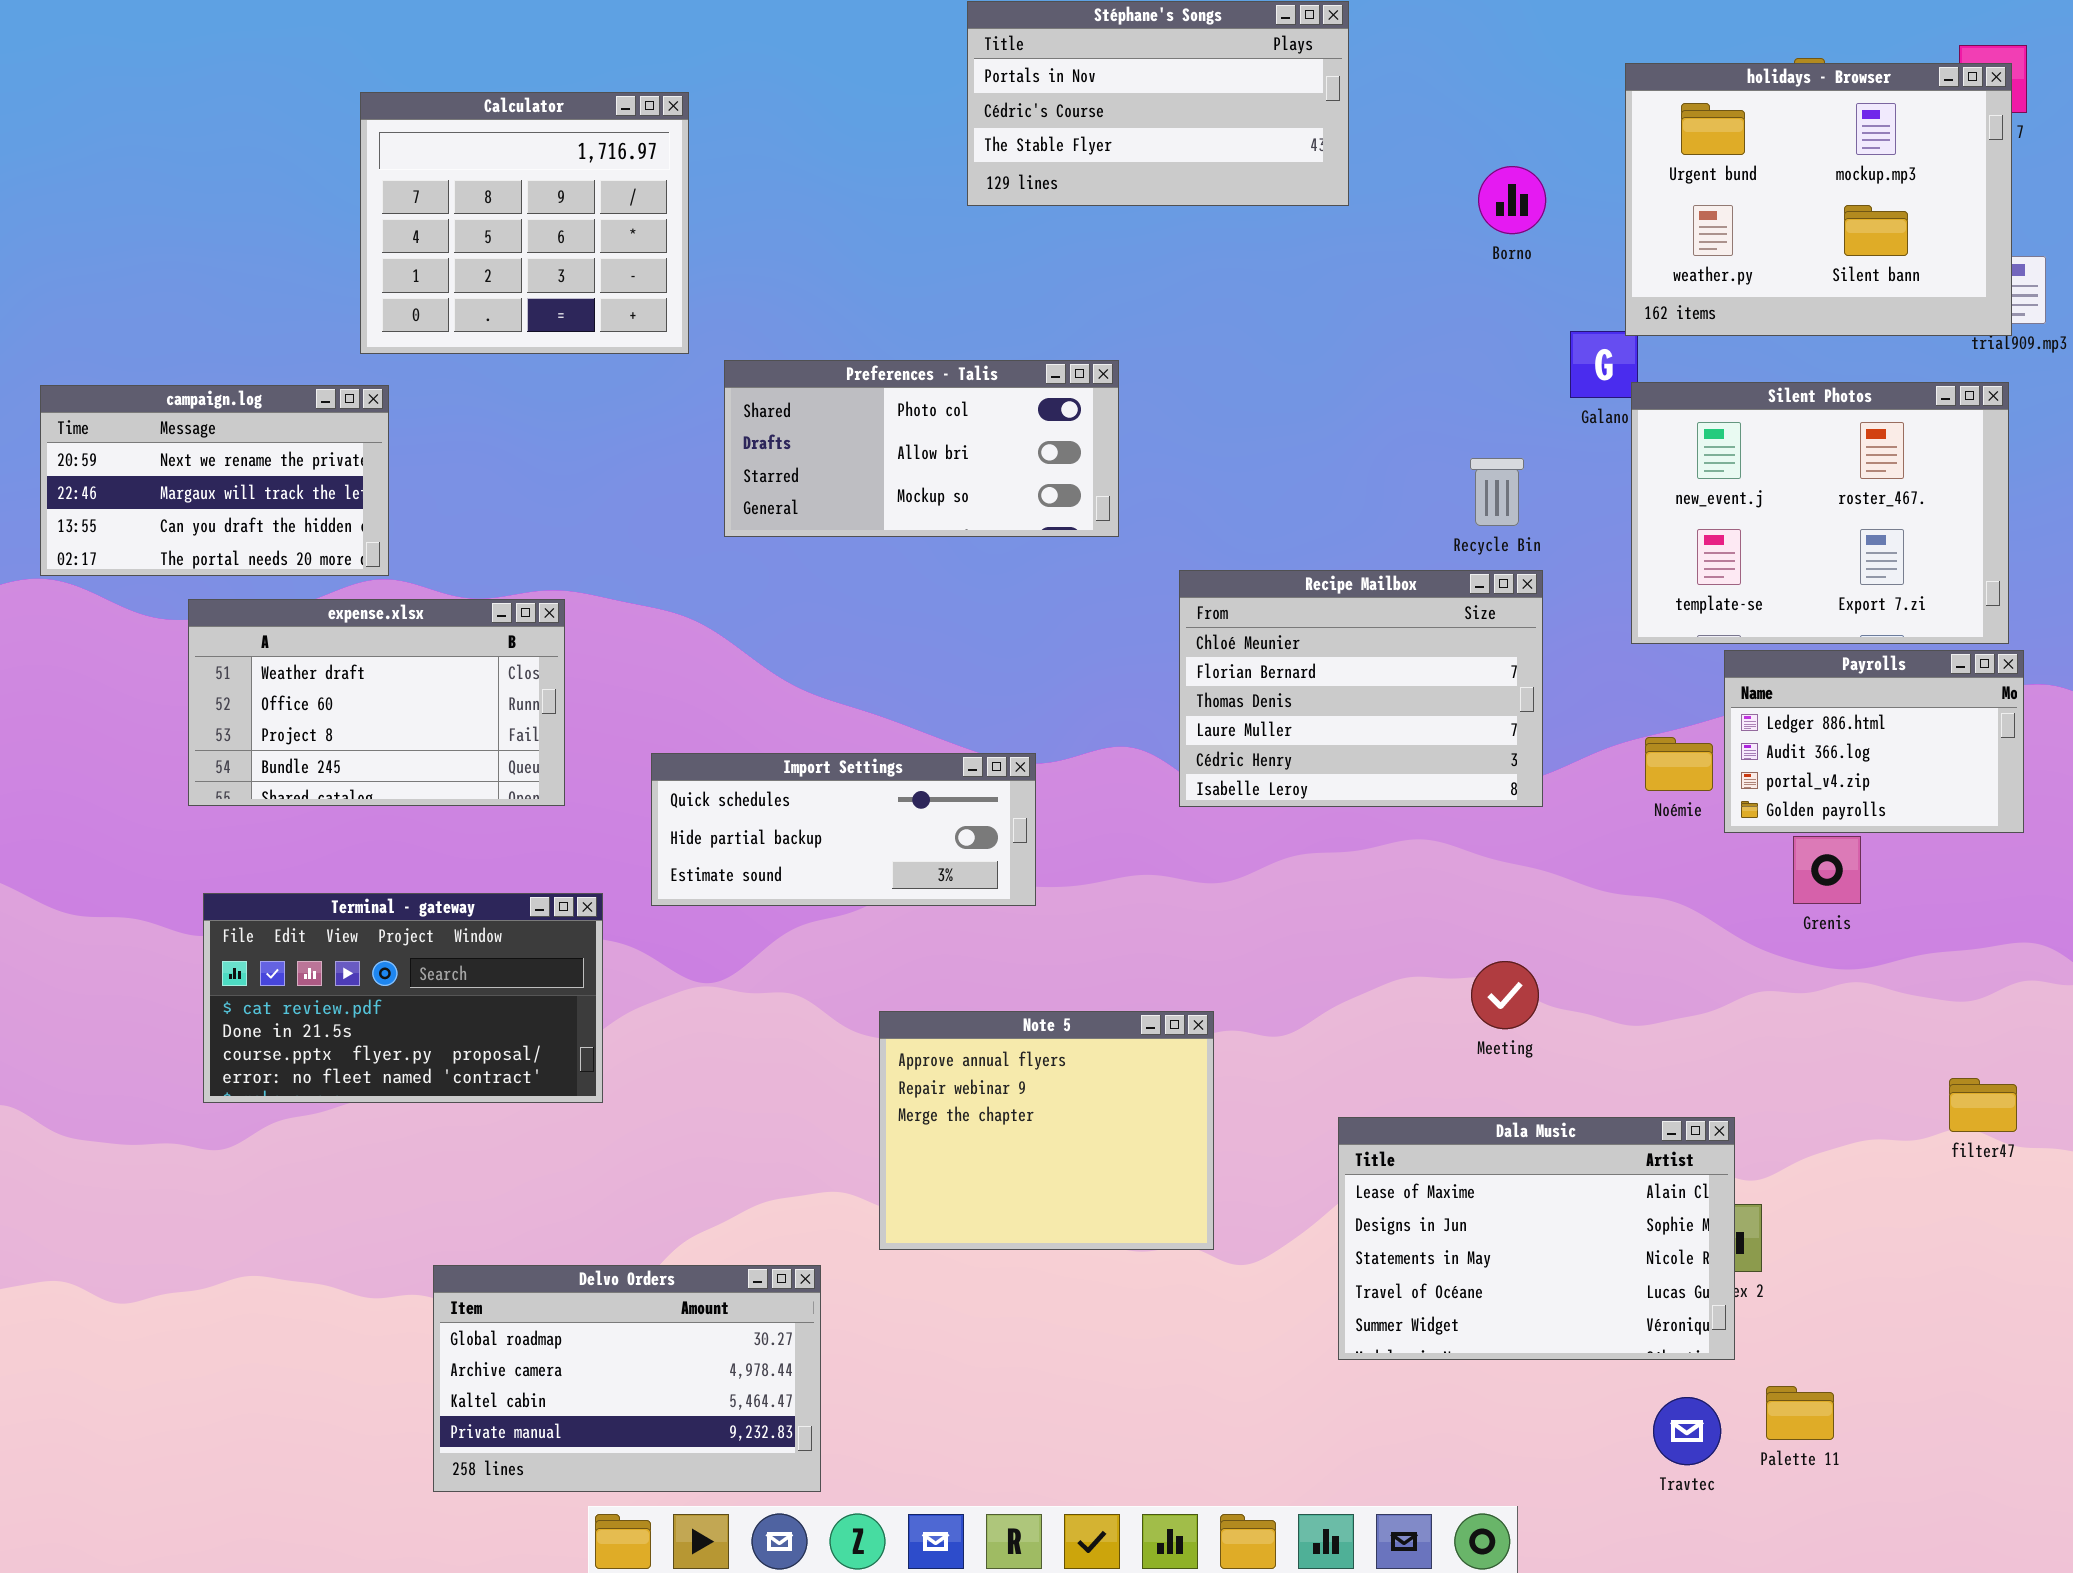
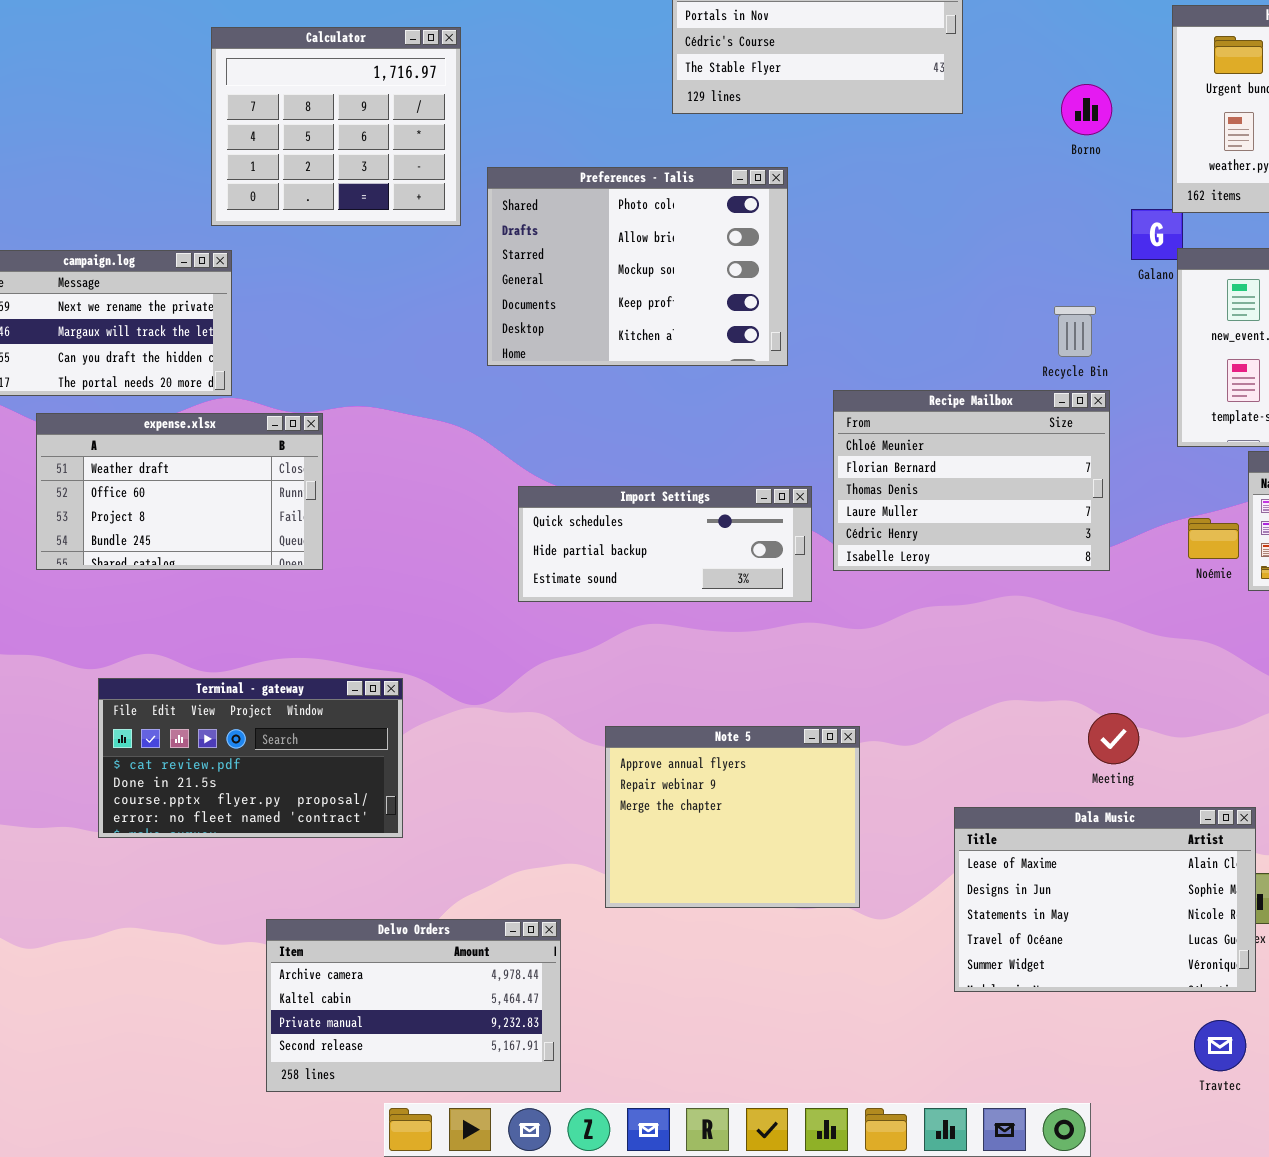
Preferences - Talis: [724,360,1119,537] -> [487,167,788,366], resized
expense.xlsx: [188,599,565,806] -> [36,413,323,570], moved
Import Settings: [651,753,1036,906] -> [518,486,812,602], moved
Terminal - gateway: [203,893,603,1103] -> [98,678,403,838], moved
Meeting: [1471,961,1539,1029] -> [1088,713,1139,764], moved
Delvo Orders: [433,1265,821,1492] -> [266,919,561,1092], scrolled down 1 row

